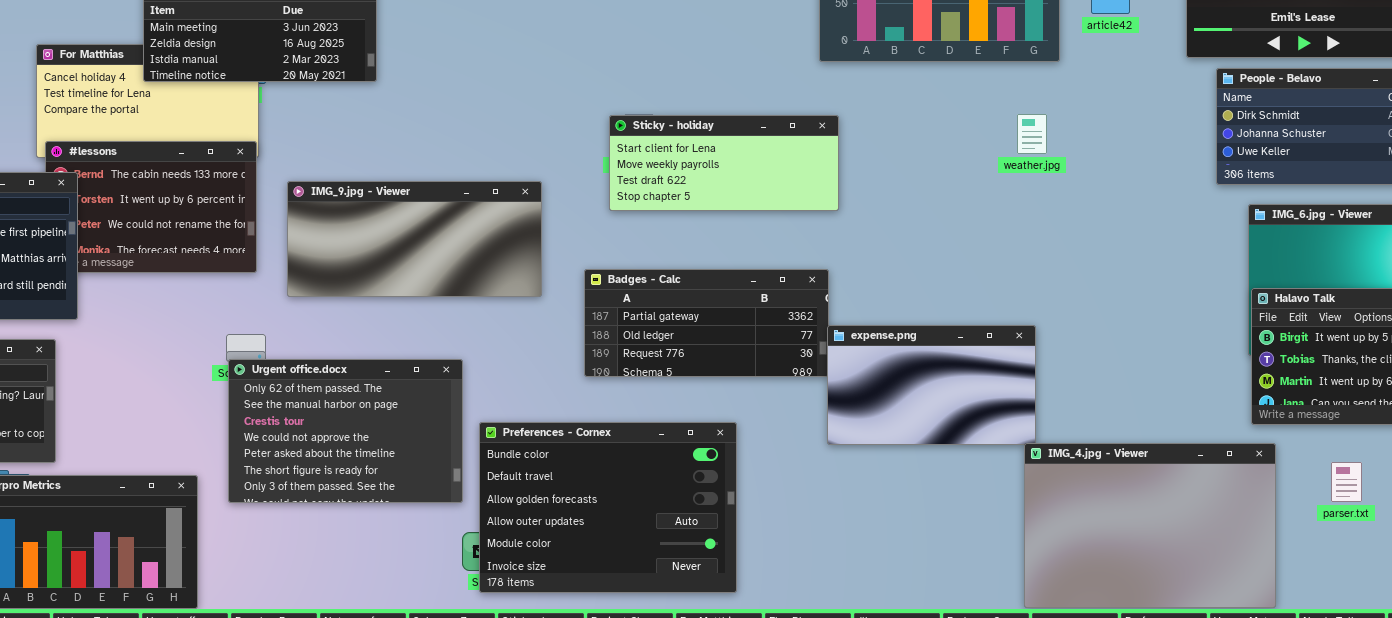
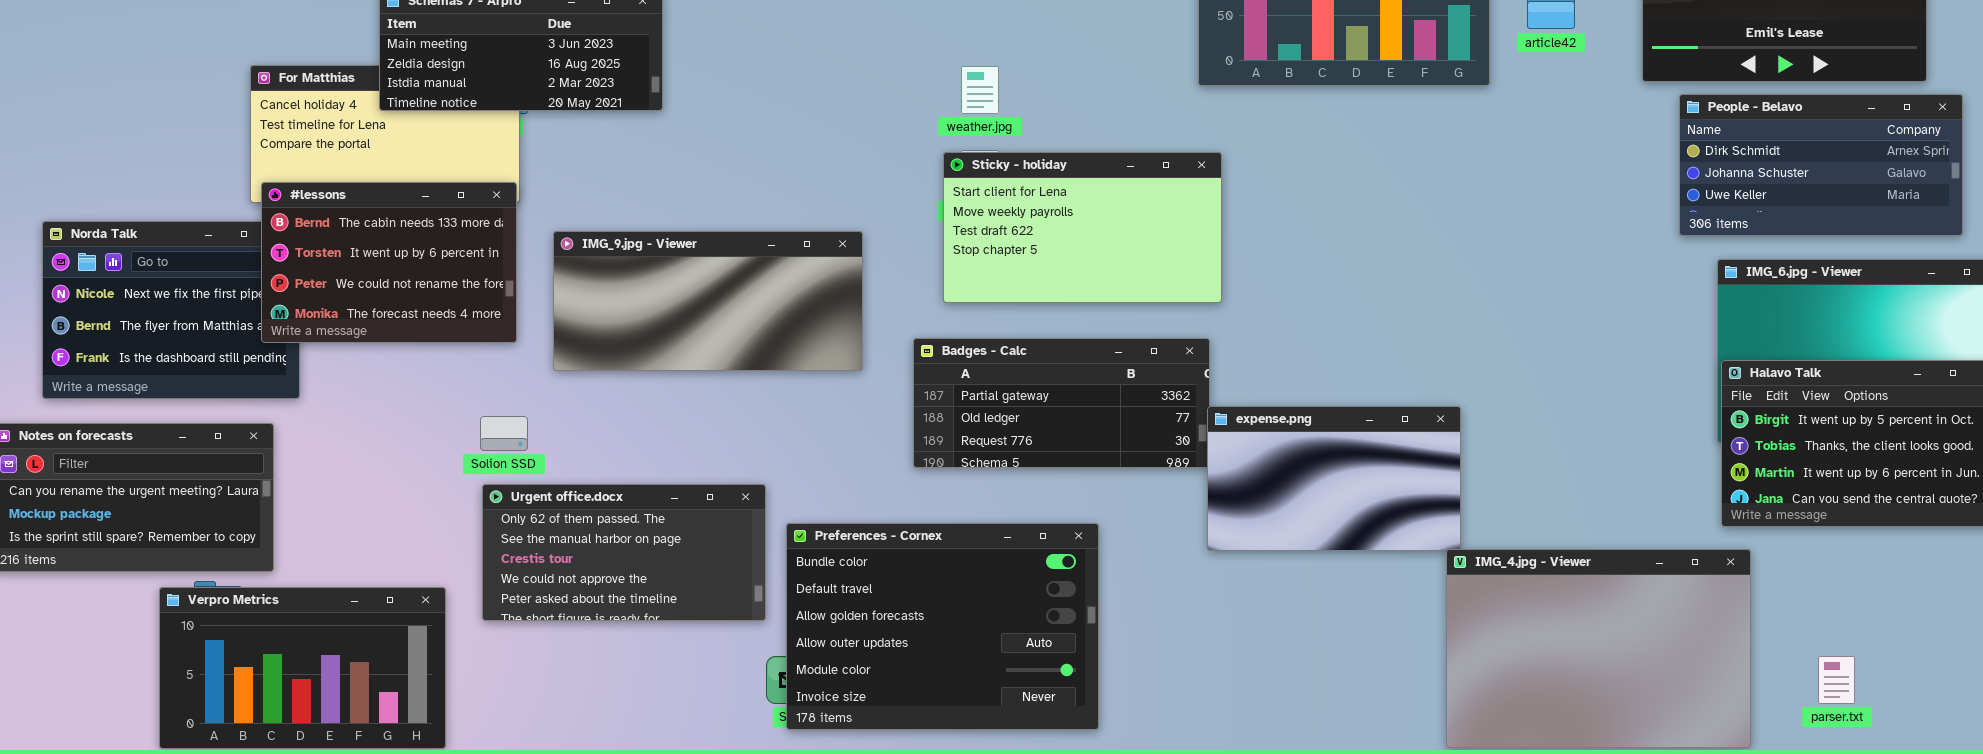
weather.jpg: [1017,114,1047,154] -> [961,66,999,114], moved
Sticky - holiday: [609,115,839,211] -> [943,152,1222,303], resized
#lessons: [45,141,257,273] -> [261,182,517,343], raised
Urgent office.docx: [228,359,463,503] -> [482,484,766,621], resized
parser.txt: [1331,462,1362,502] -> [1818,656,1855,704], moved

